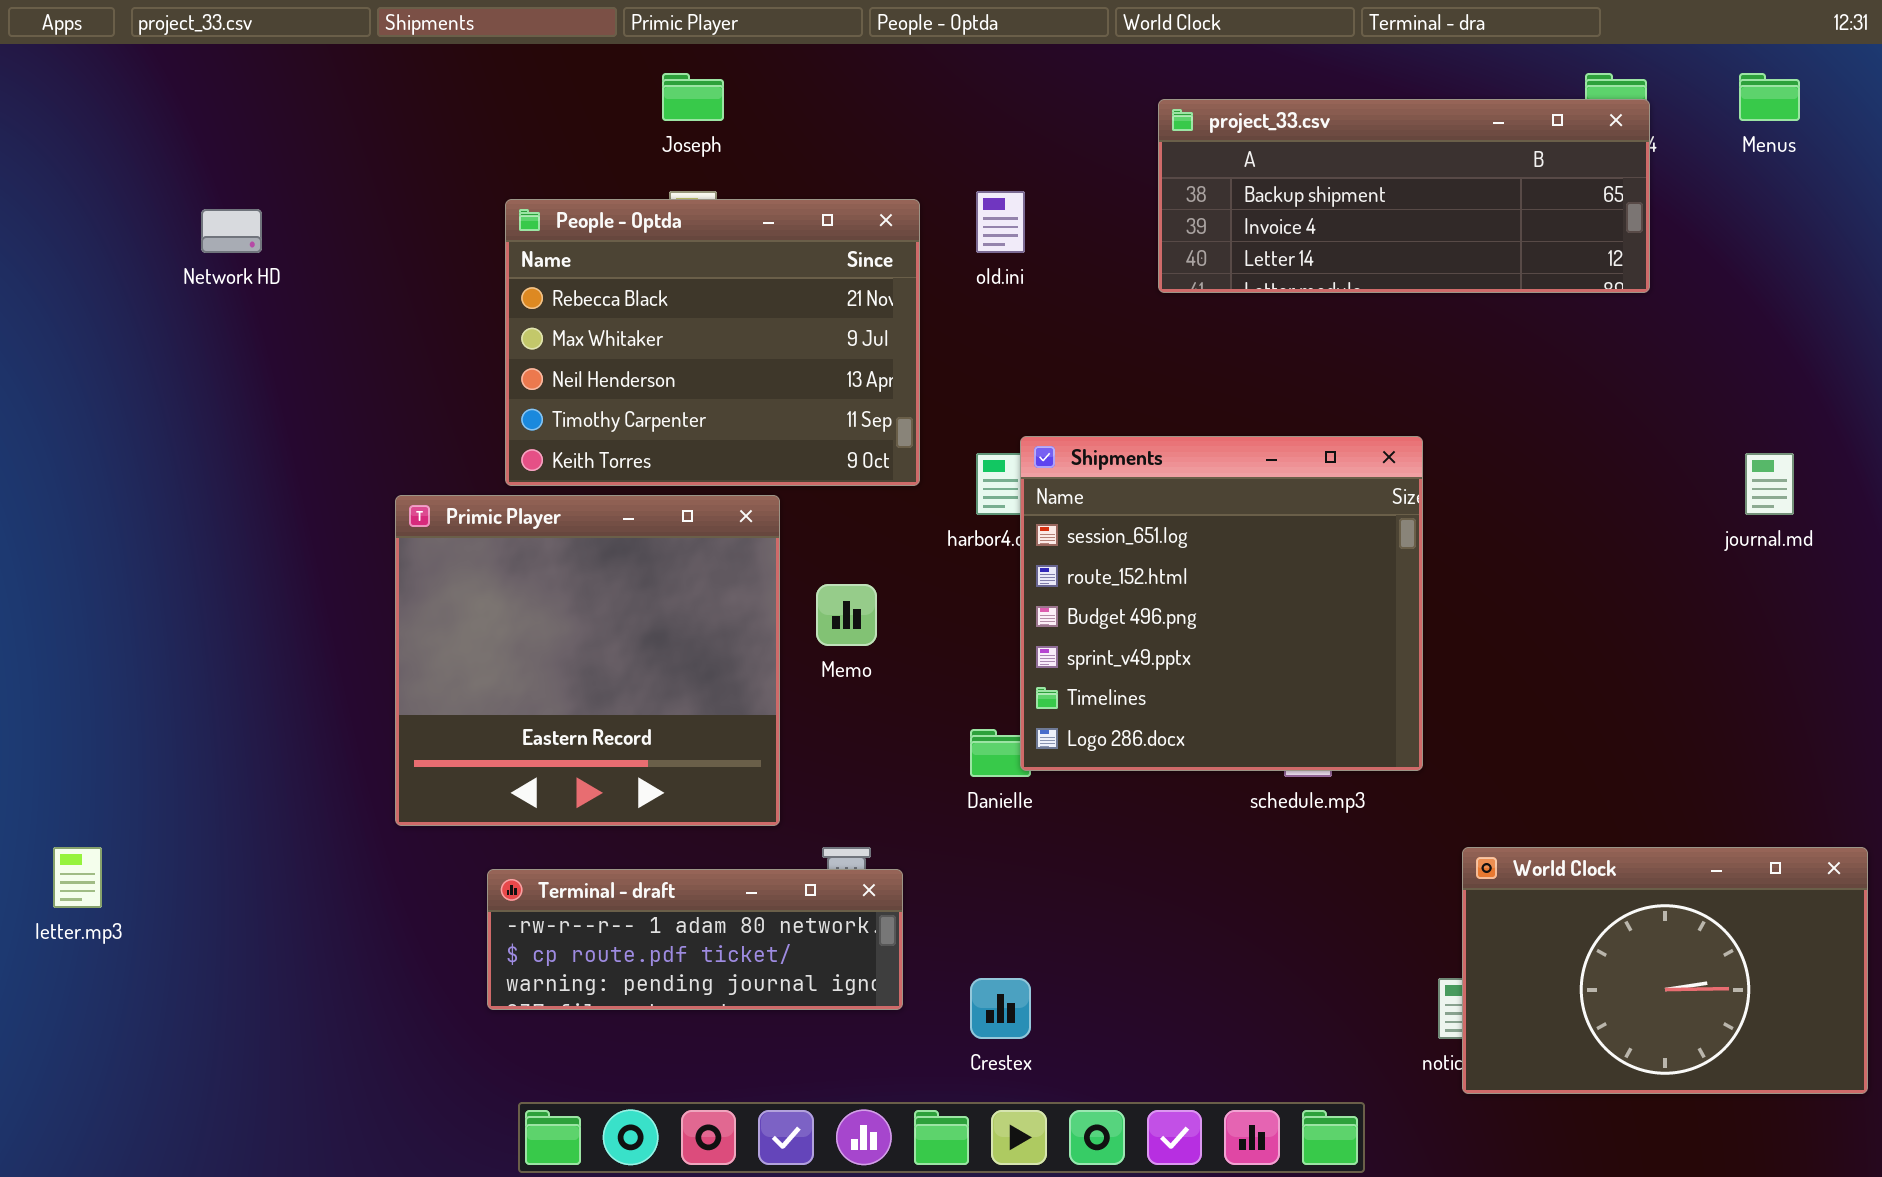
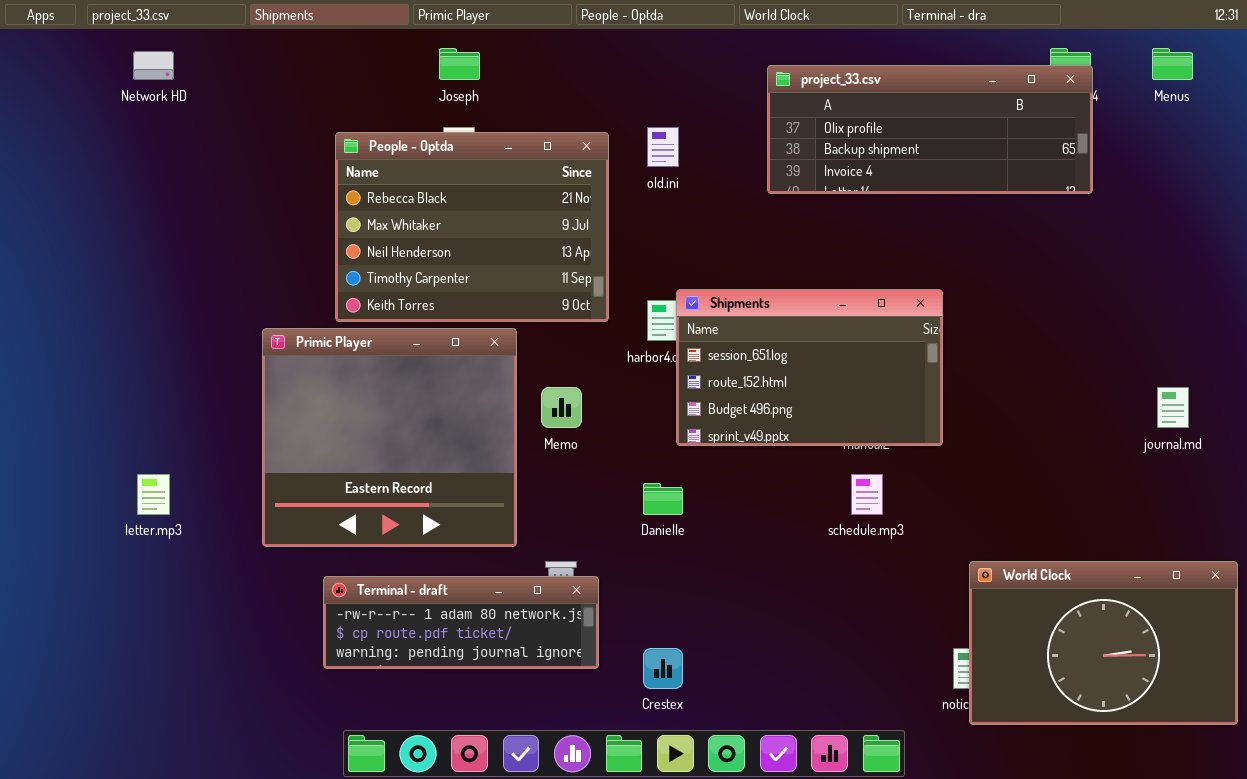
project_33.csv: [1158,99,1650,293] -> [767,65,1093,194], scrolled up 1 row
Network HD: [201,209,262,253] -> [133,51,174,80], moved
Shipments: [1020,436,1423,771] -> [676,289,943,446], resized
journal.md: [1745,453,1794,515] -> [1157,387,1189,428], moved
letter.mp3: [53,847,102,908] -> [137,474,170,515], moved

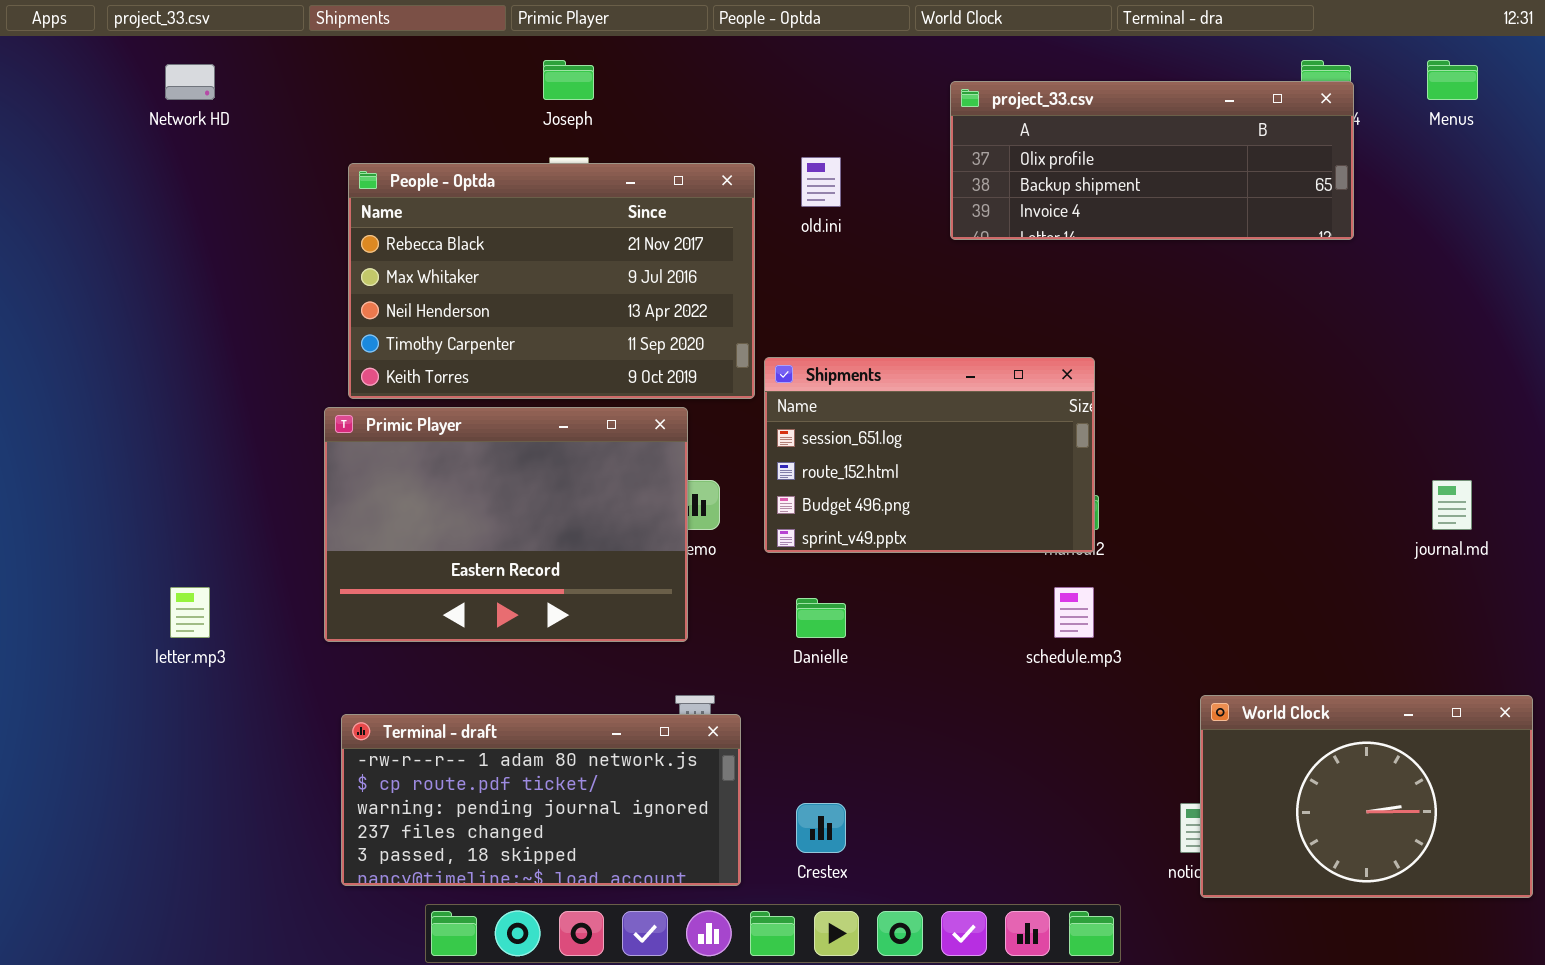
People - Optda: [335,132,609,322] -> [348,163,755,399], resized
Shipments: [676,289,943,446] -> [764,357,1095,553], moved
Primic Player: [262,328,517,547] -> [324,407,688,642], resized
Terminal - draft: [323,576,599,669] -> [341,714,741,886], resized

